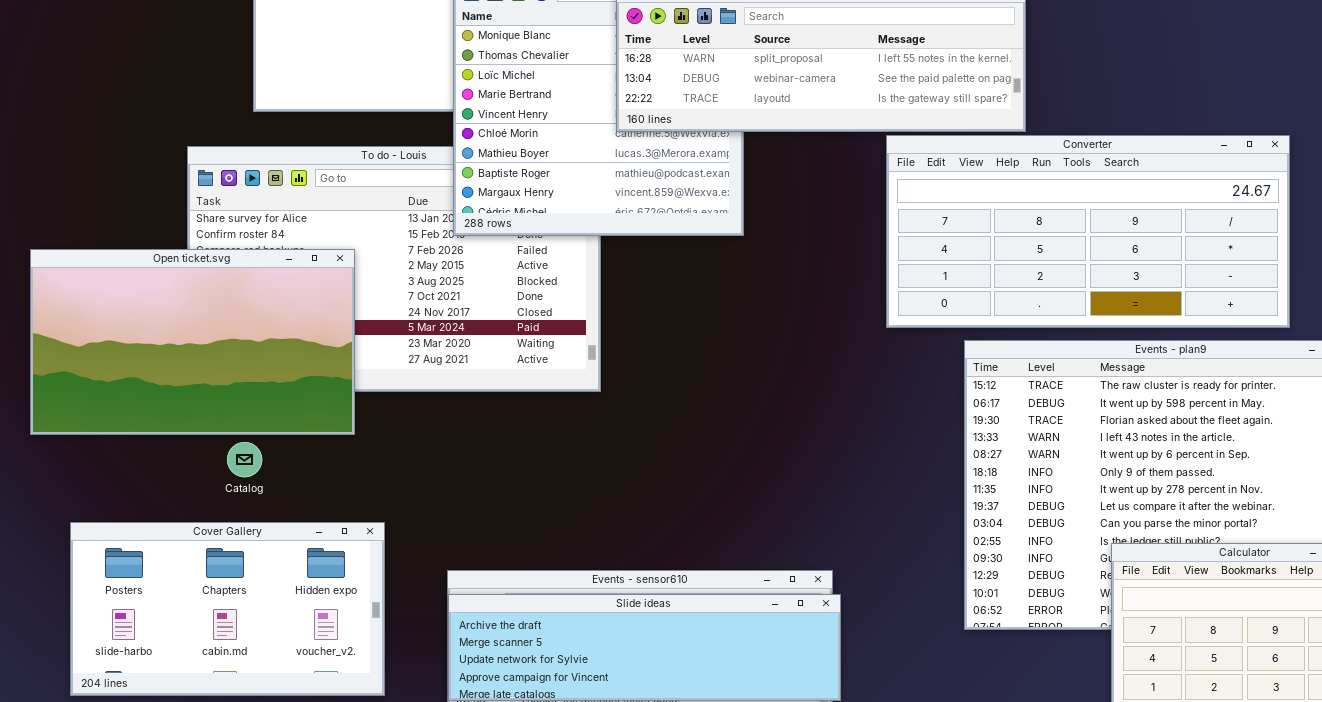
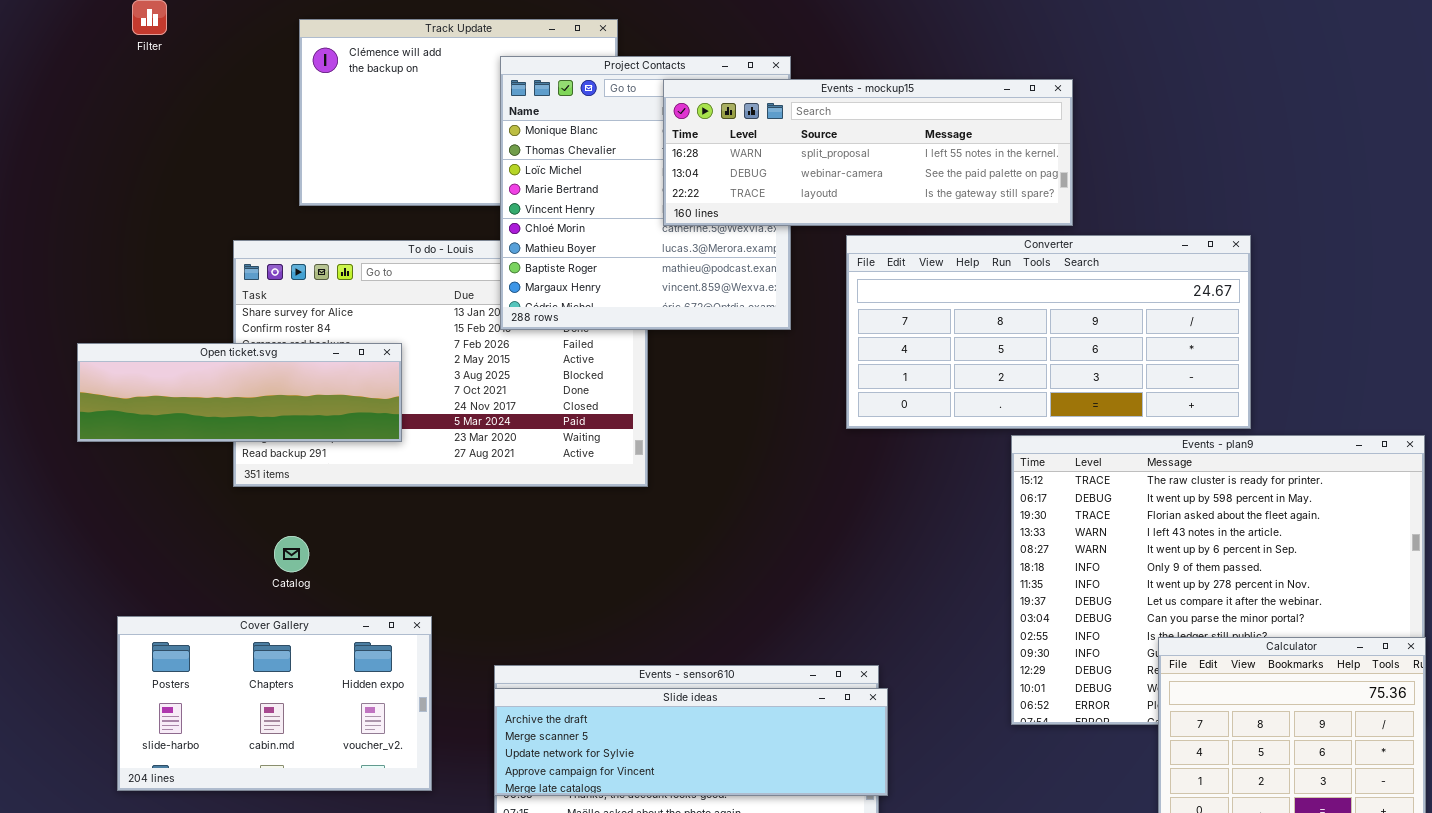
Converter: [886,135,1290,328] -> [846,235,1251,429], moved
Open ticket.svg: [30,249,355,435] -> [77,343,402,442], resized

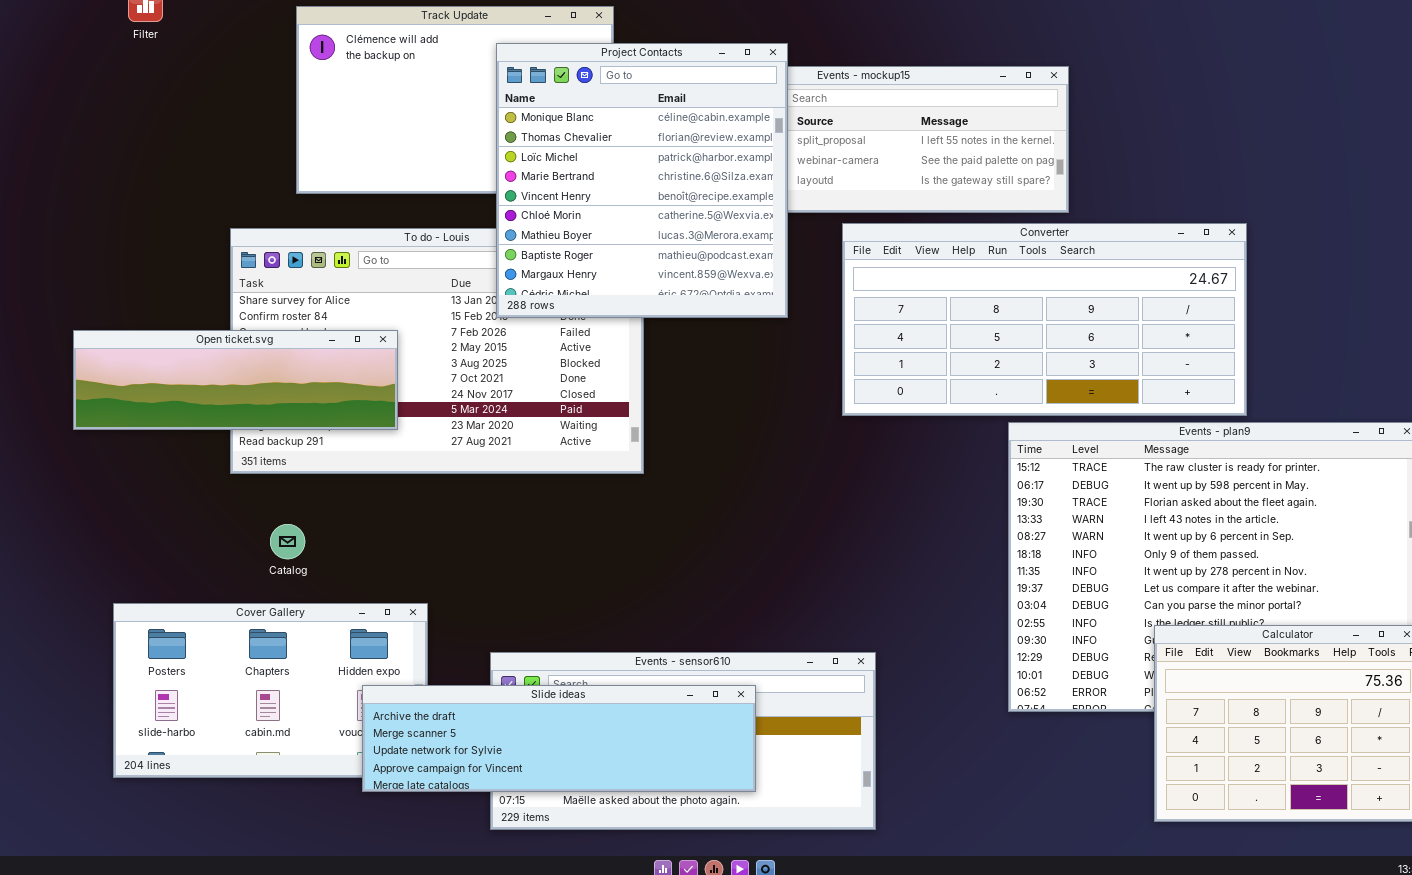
Project Contacts: [500,56,791,330] -> [496,43,788,318], raised
Slide ideas: [494,688,888,796] -> [362,685,756,792], moved

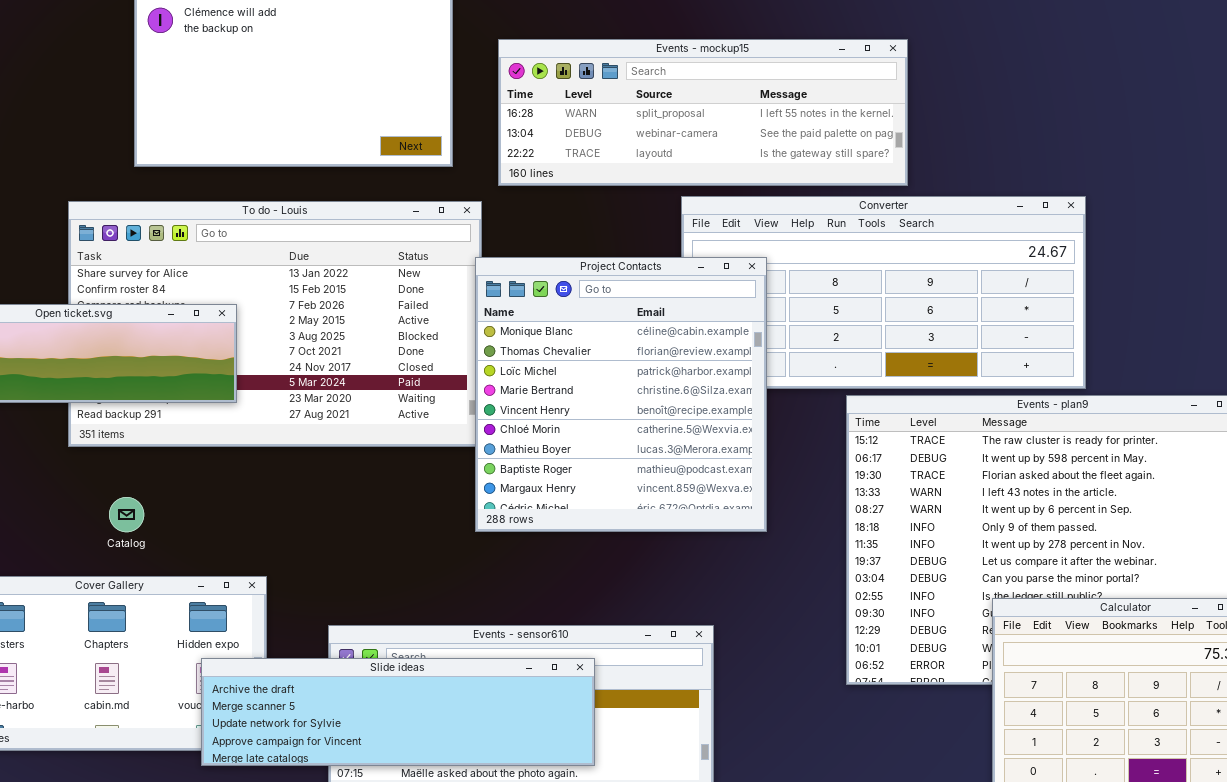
Project Contacts: [496,43,788,318] -> [475,257,767,532], moved

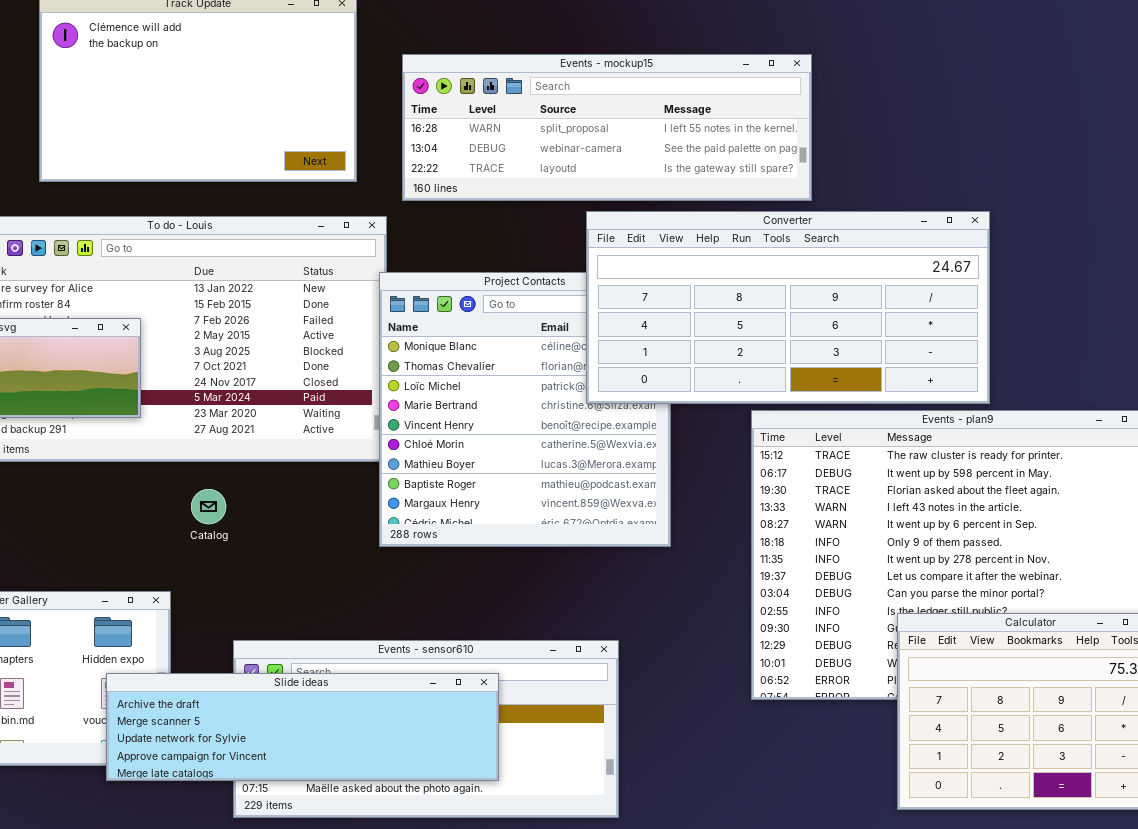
Converter: [681,196,1086,389] -> [586,211,990,404], raised
Catalog: [109,497,144,532] -> [191,489,226,524], moved

